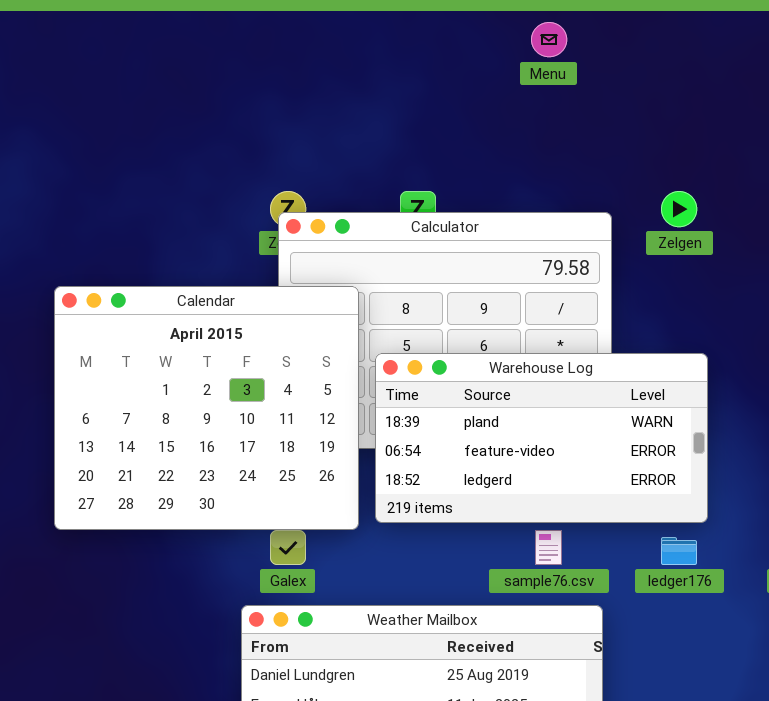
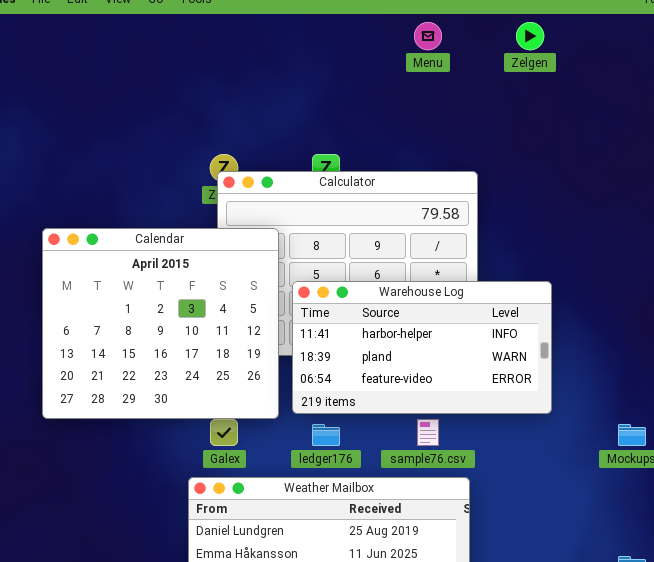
Zelgen: [661,191,697,227] -> [516,22,544,50], moved
Warehouse Log: [375,353,708,523] -> [292,281,552,414], scrolled up 1 row
ledger176: [661,537,697,565] -> [312,424,340,446], moved

